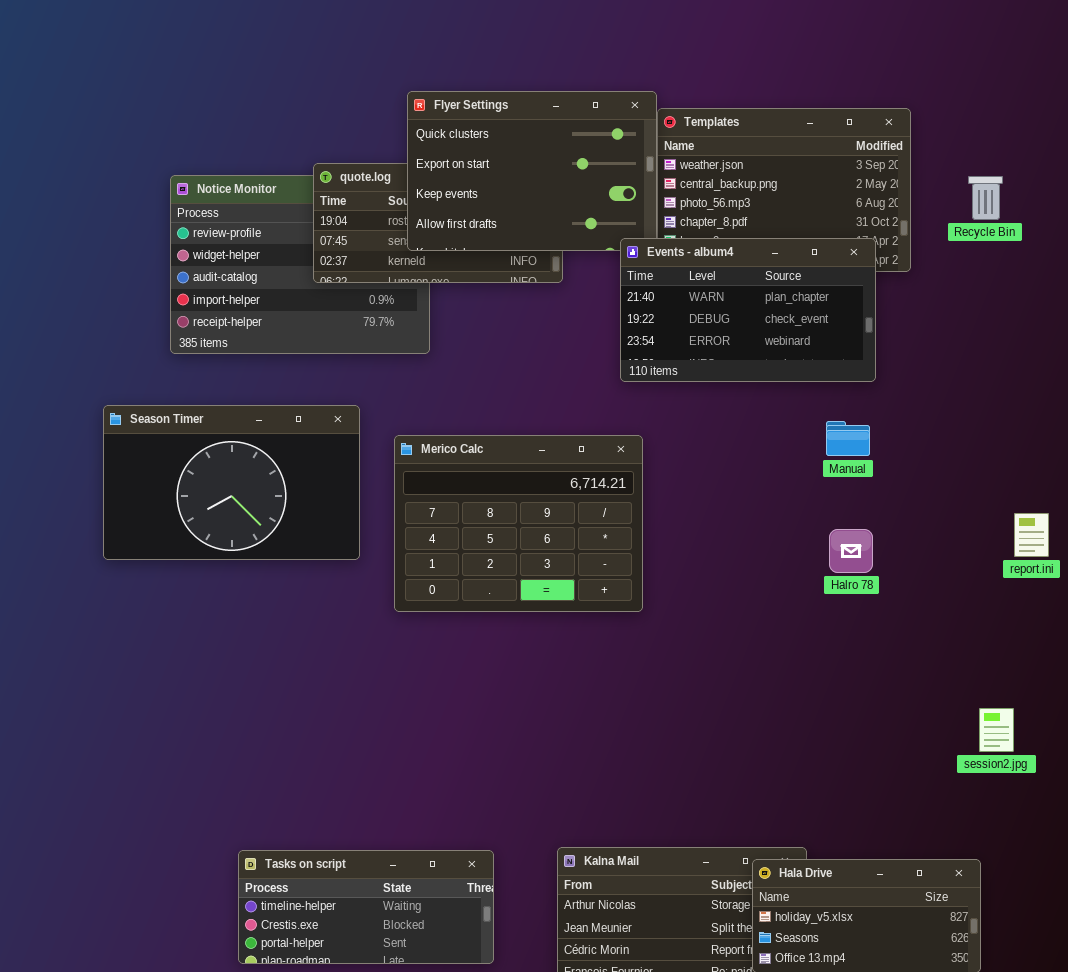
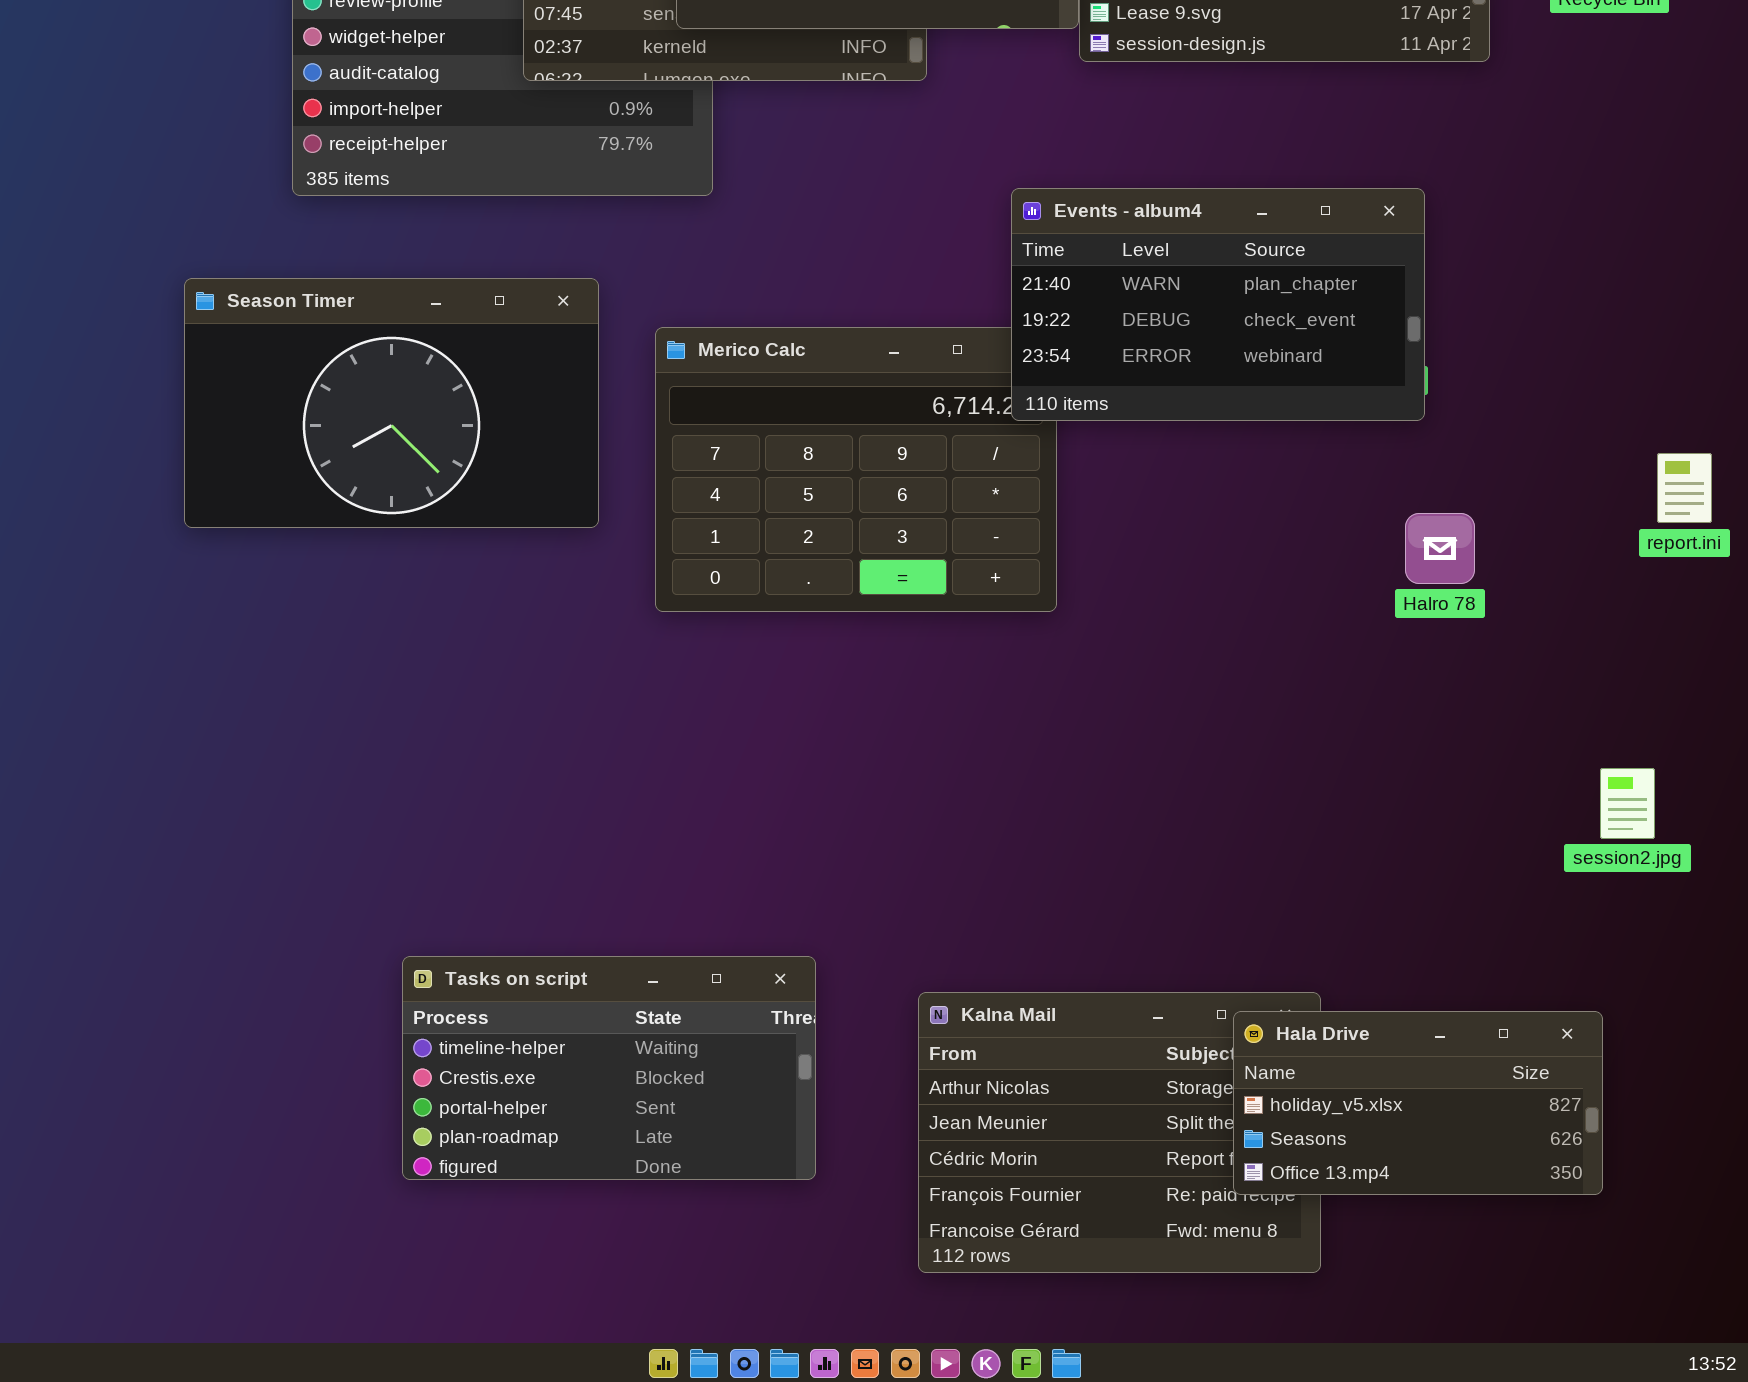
Events - album4: [620,238,876,382] -> [1011,188,1425,421], moved
Halro 78: [829,529,873,573] -> [1405,513,1475,584], moved
Tasks on script: [238,850,494,964] -> [402,956,816,1180], resized

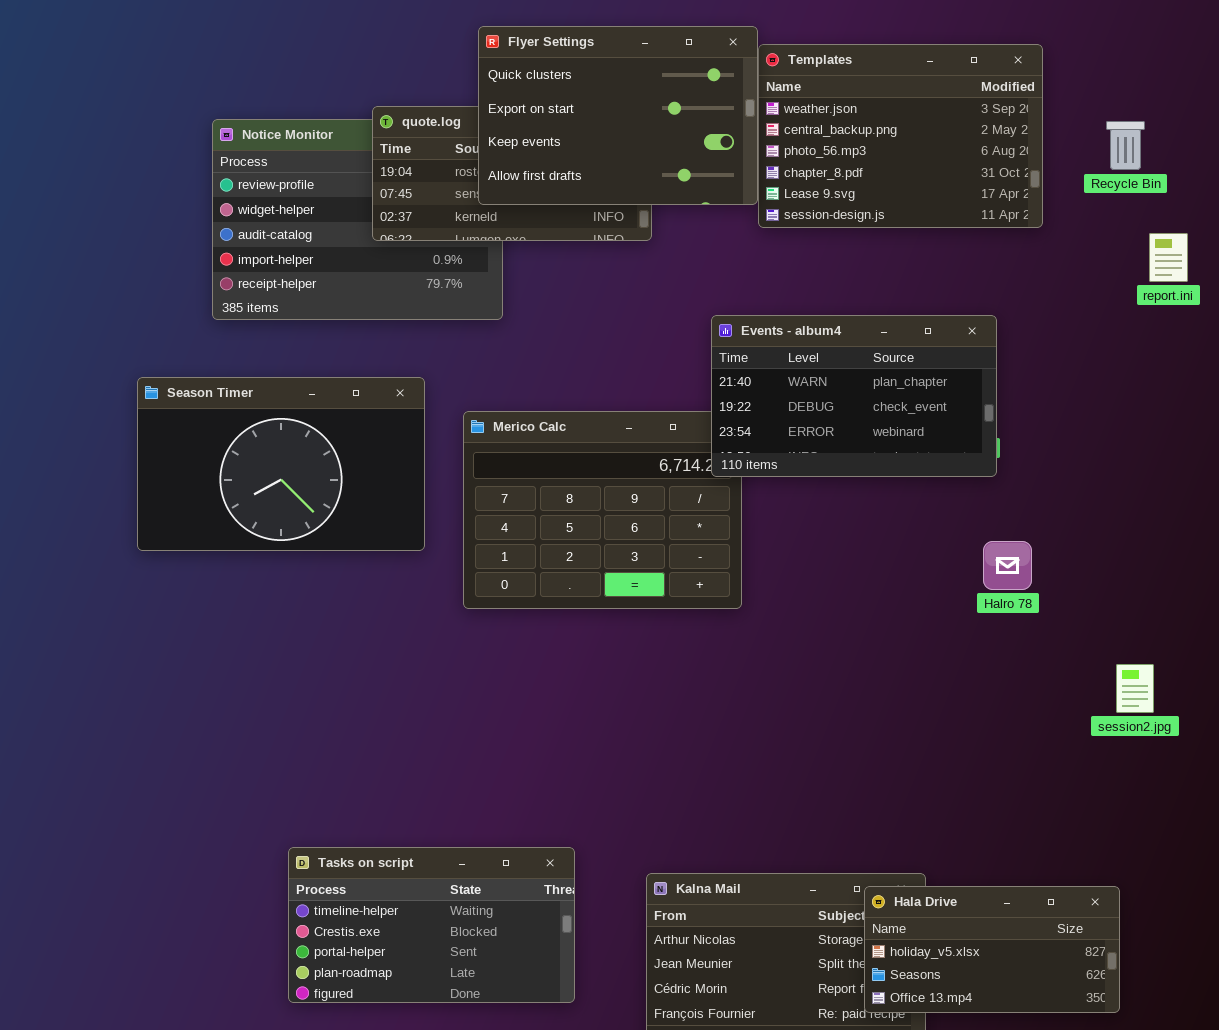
report.ini: [1657,453,1712,523] -> [1149,233,1188,282], moved
session2.jpg: [1600,768,1655,839] -> [1116,664,1154,713], moved

